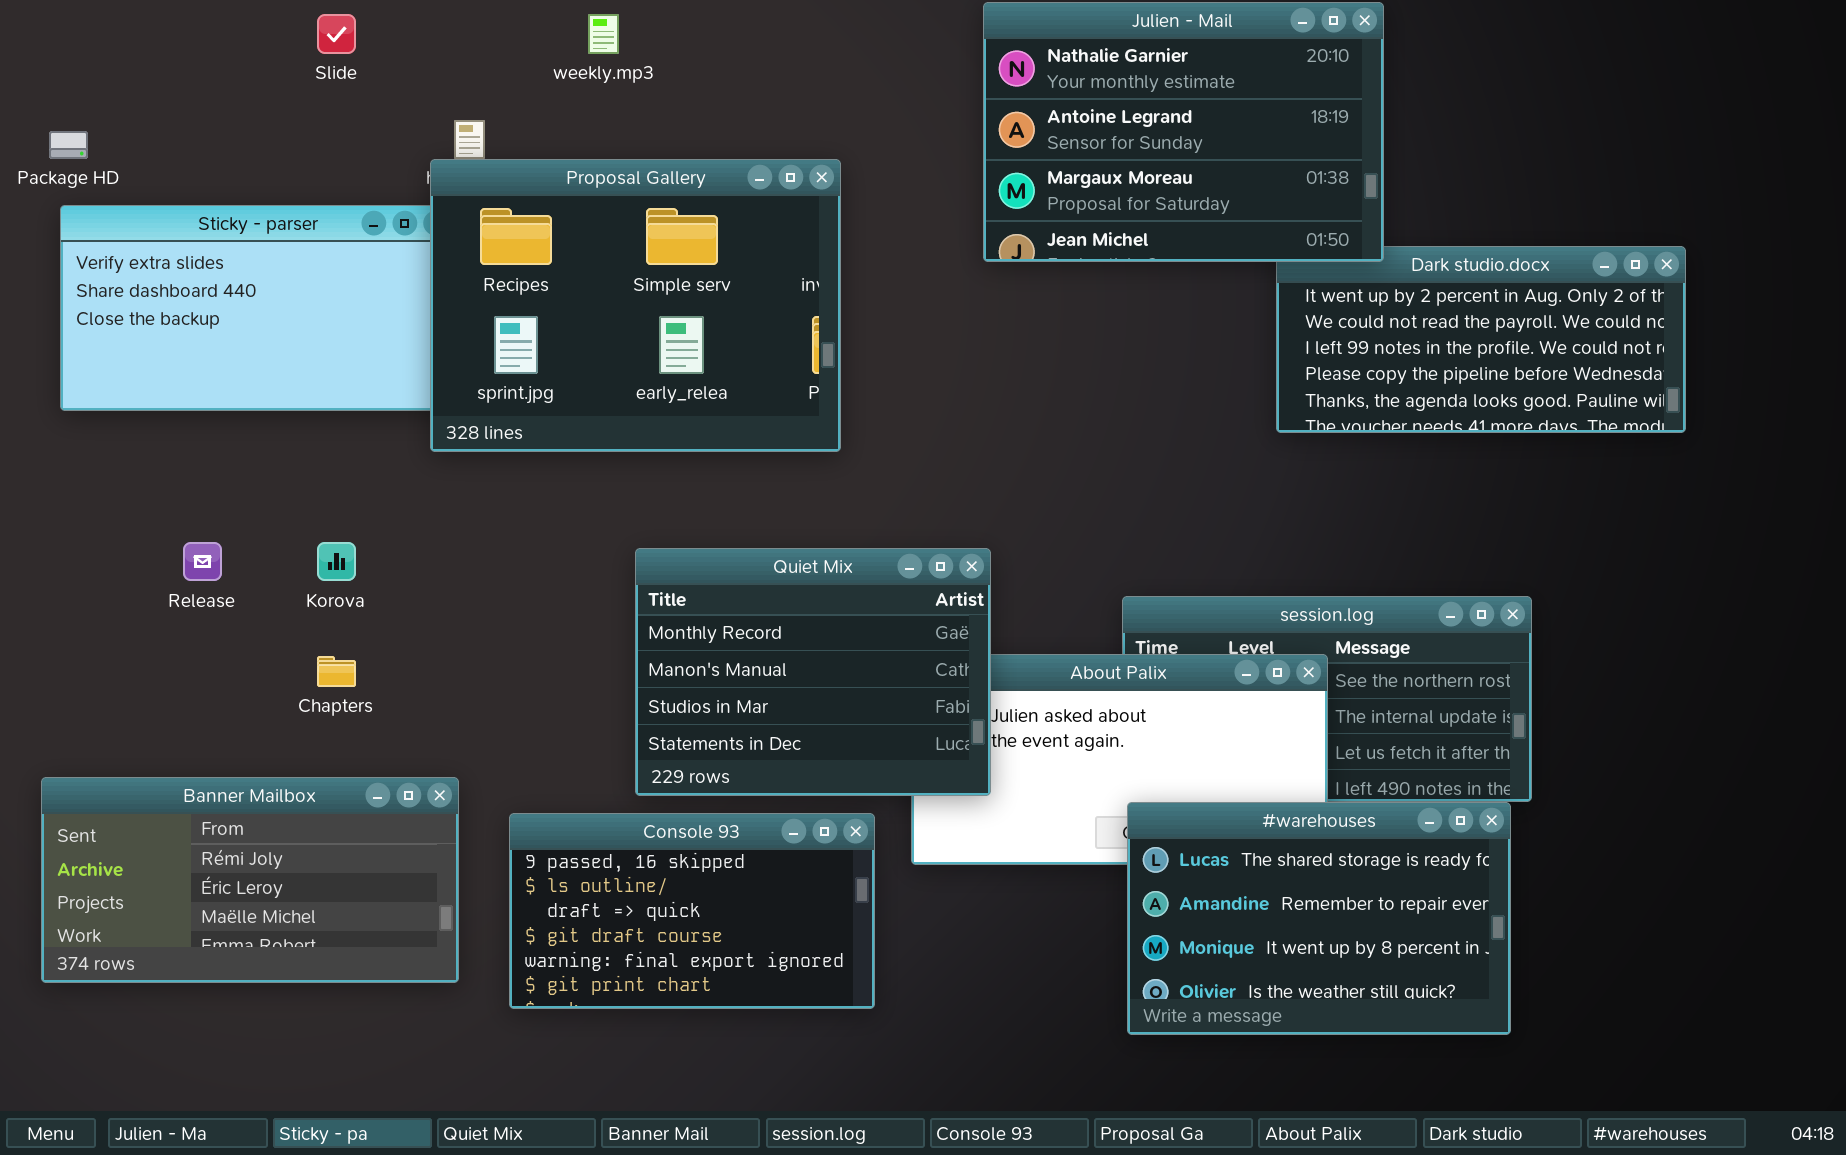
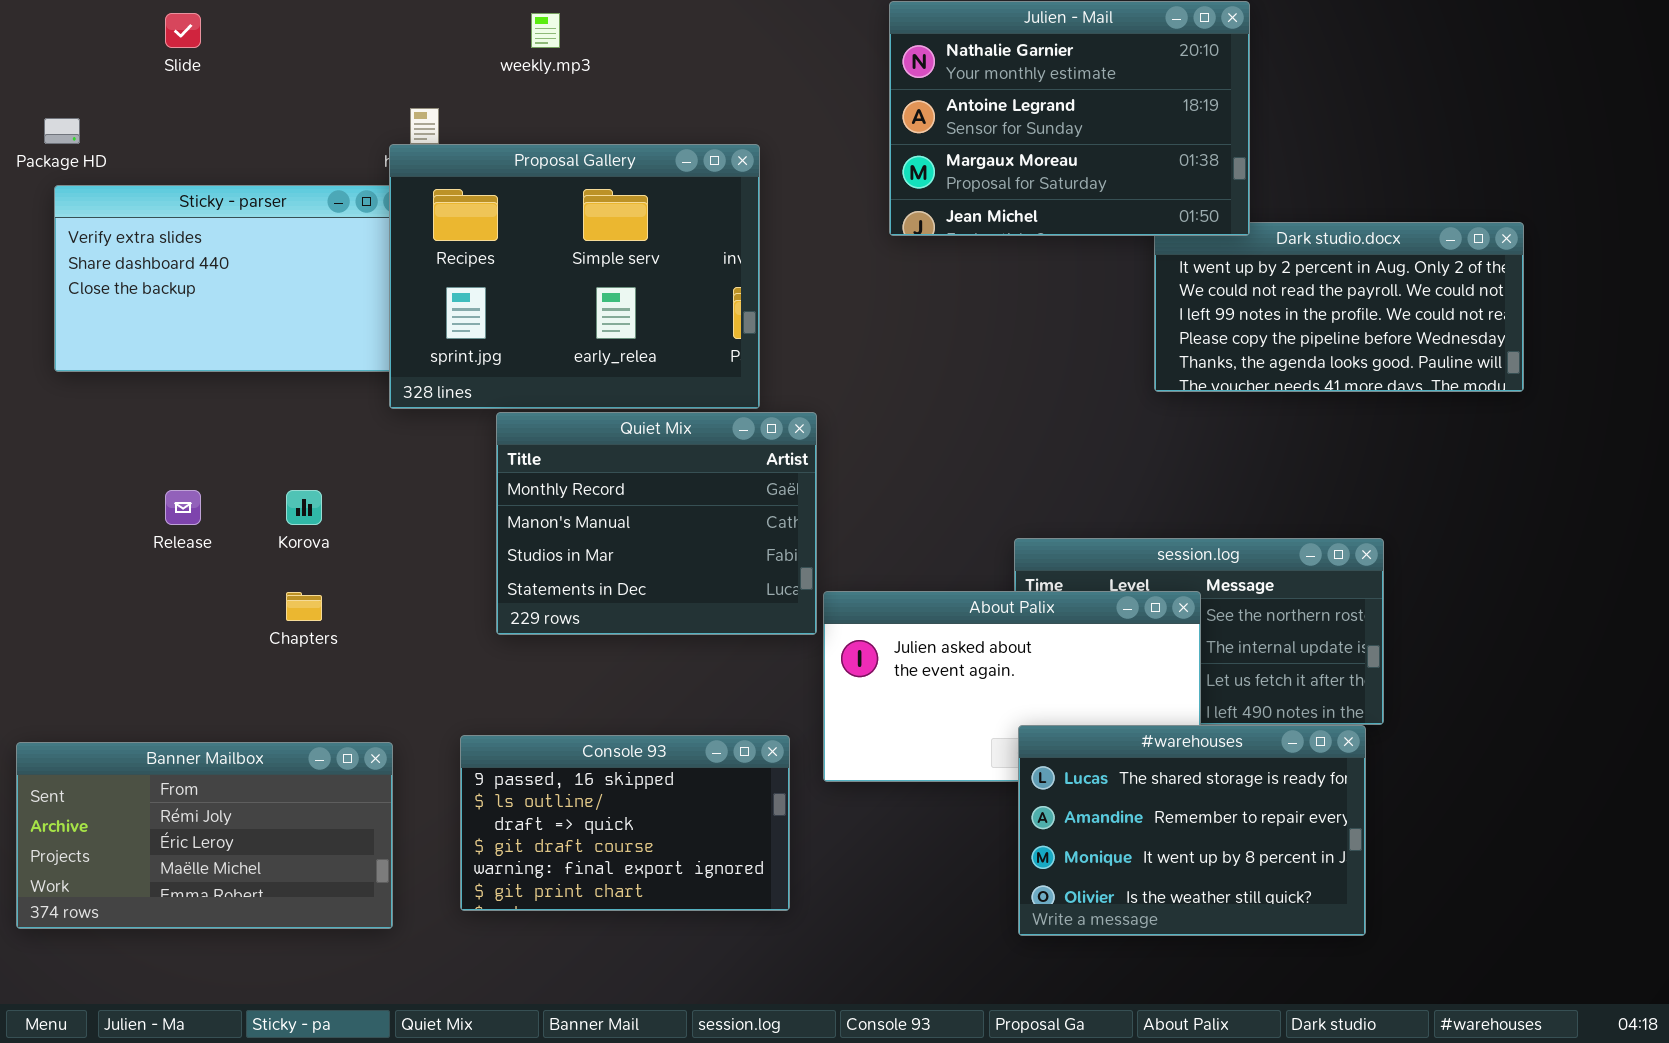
Slide: [317,14,356,54] -> [165,13,201,48], moved
Quiet Mix: [635,548,991,796] -> [496,412,817,635], moved
Banner Mailbox: [41,777,459,983] -> [16,742,393,929], moved

